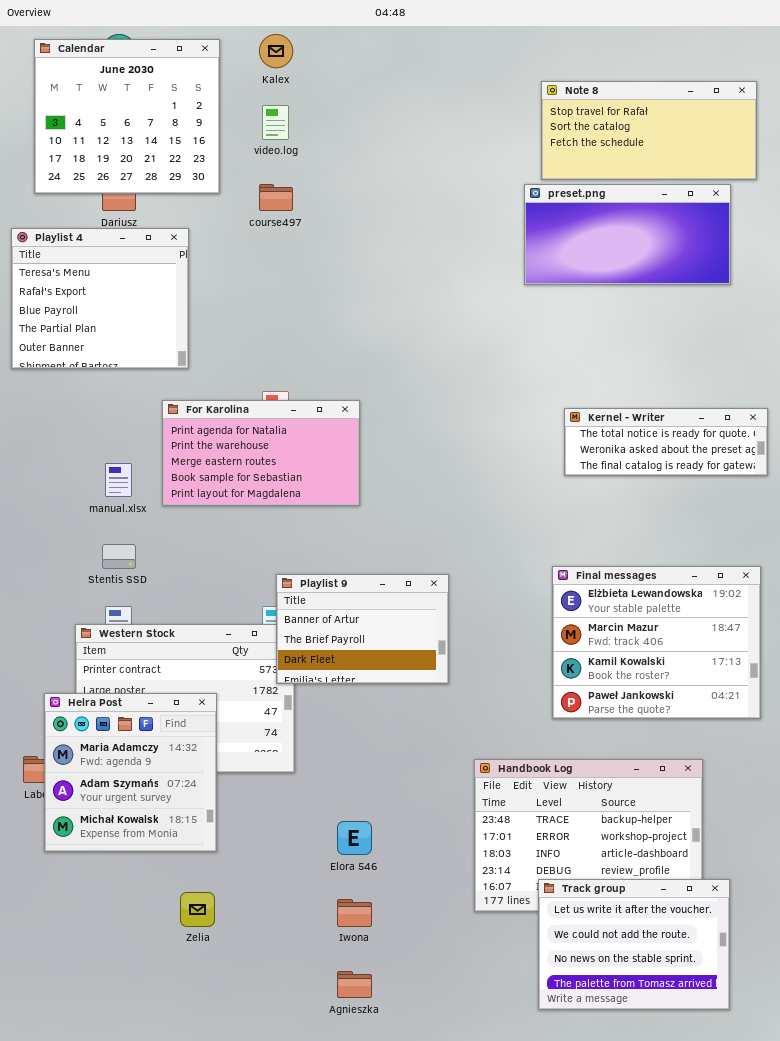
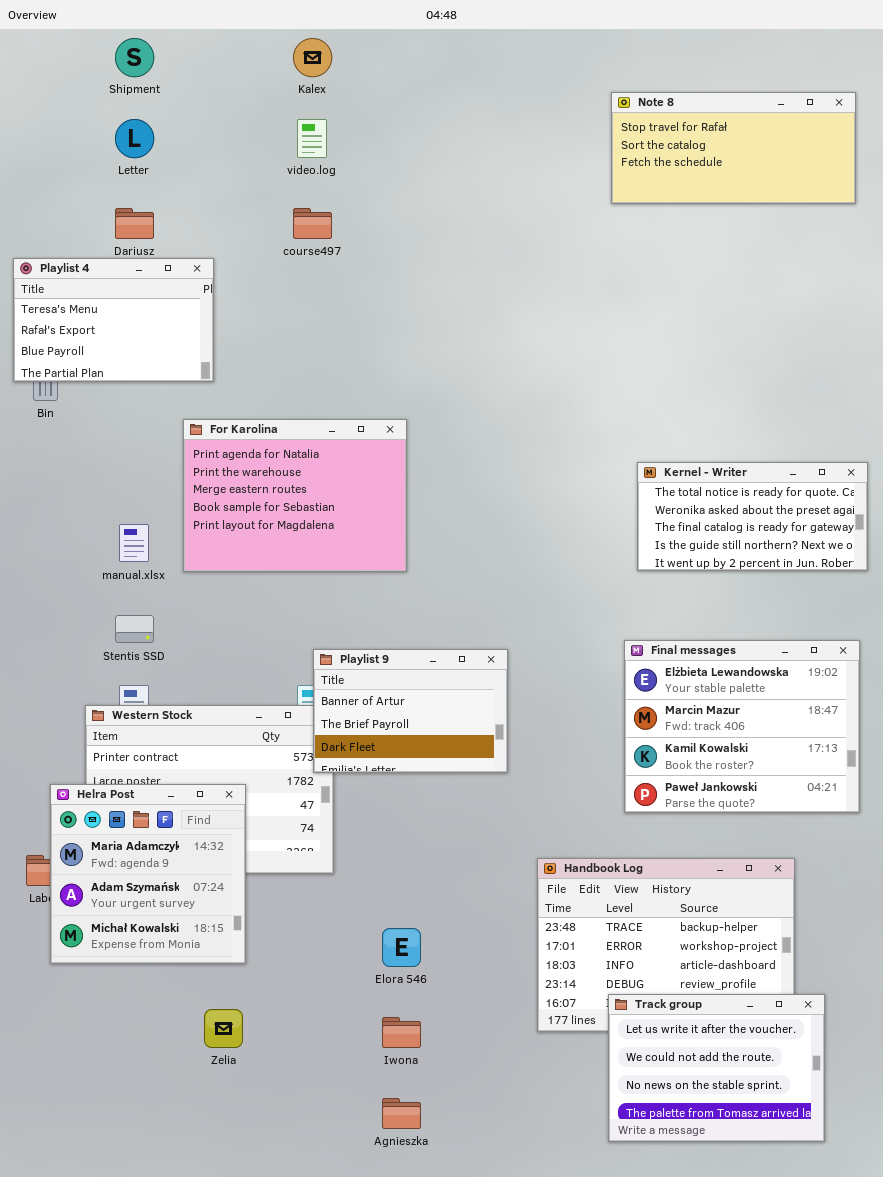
Calendar: [34,39,220,194] -> none, closed
preset.png: [524,184,731,285] -> none, closed
Playlist 4: [11,228,189,369] -> [13,258,214,382], resized
For Karolina: [162,400,360,506] -> [183,419,407,572], resized
Kernel - Writer: [564,408,768,476] -> [637,462,868,571], resized

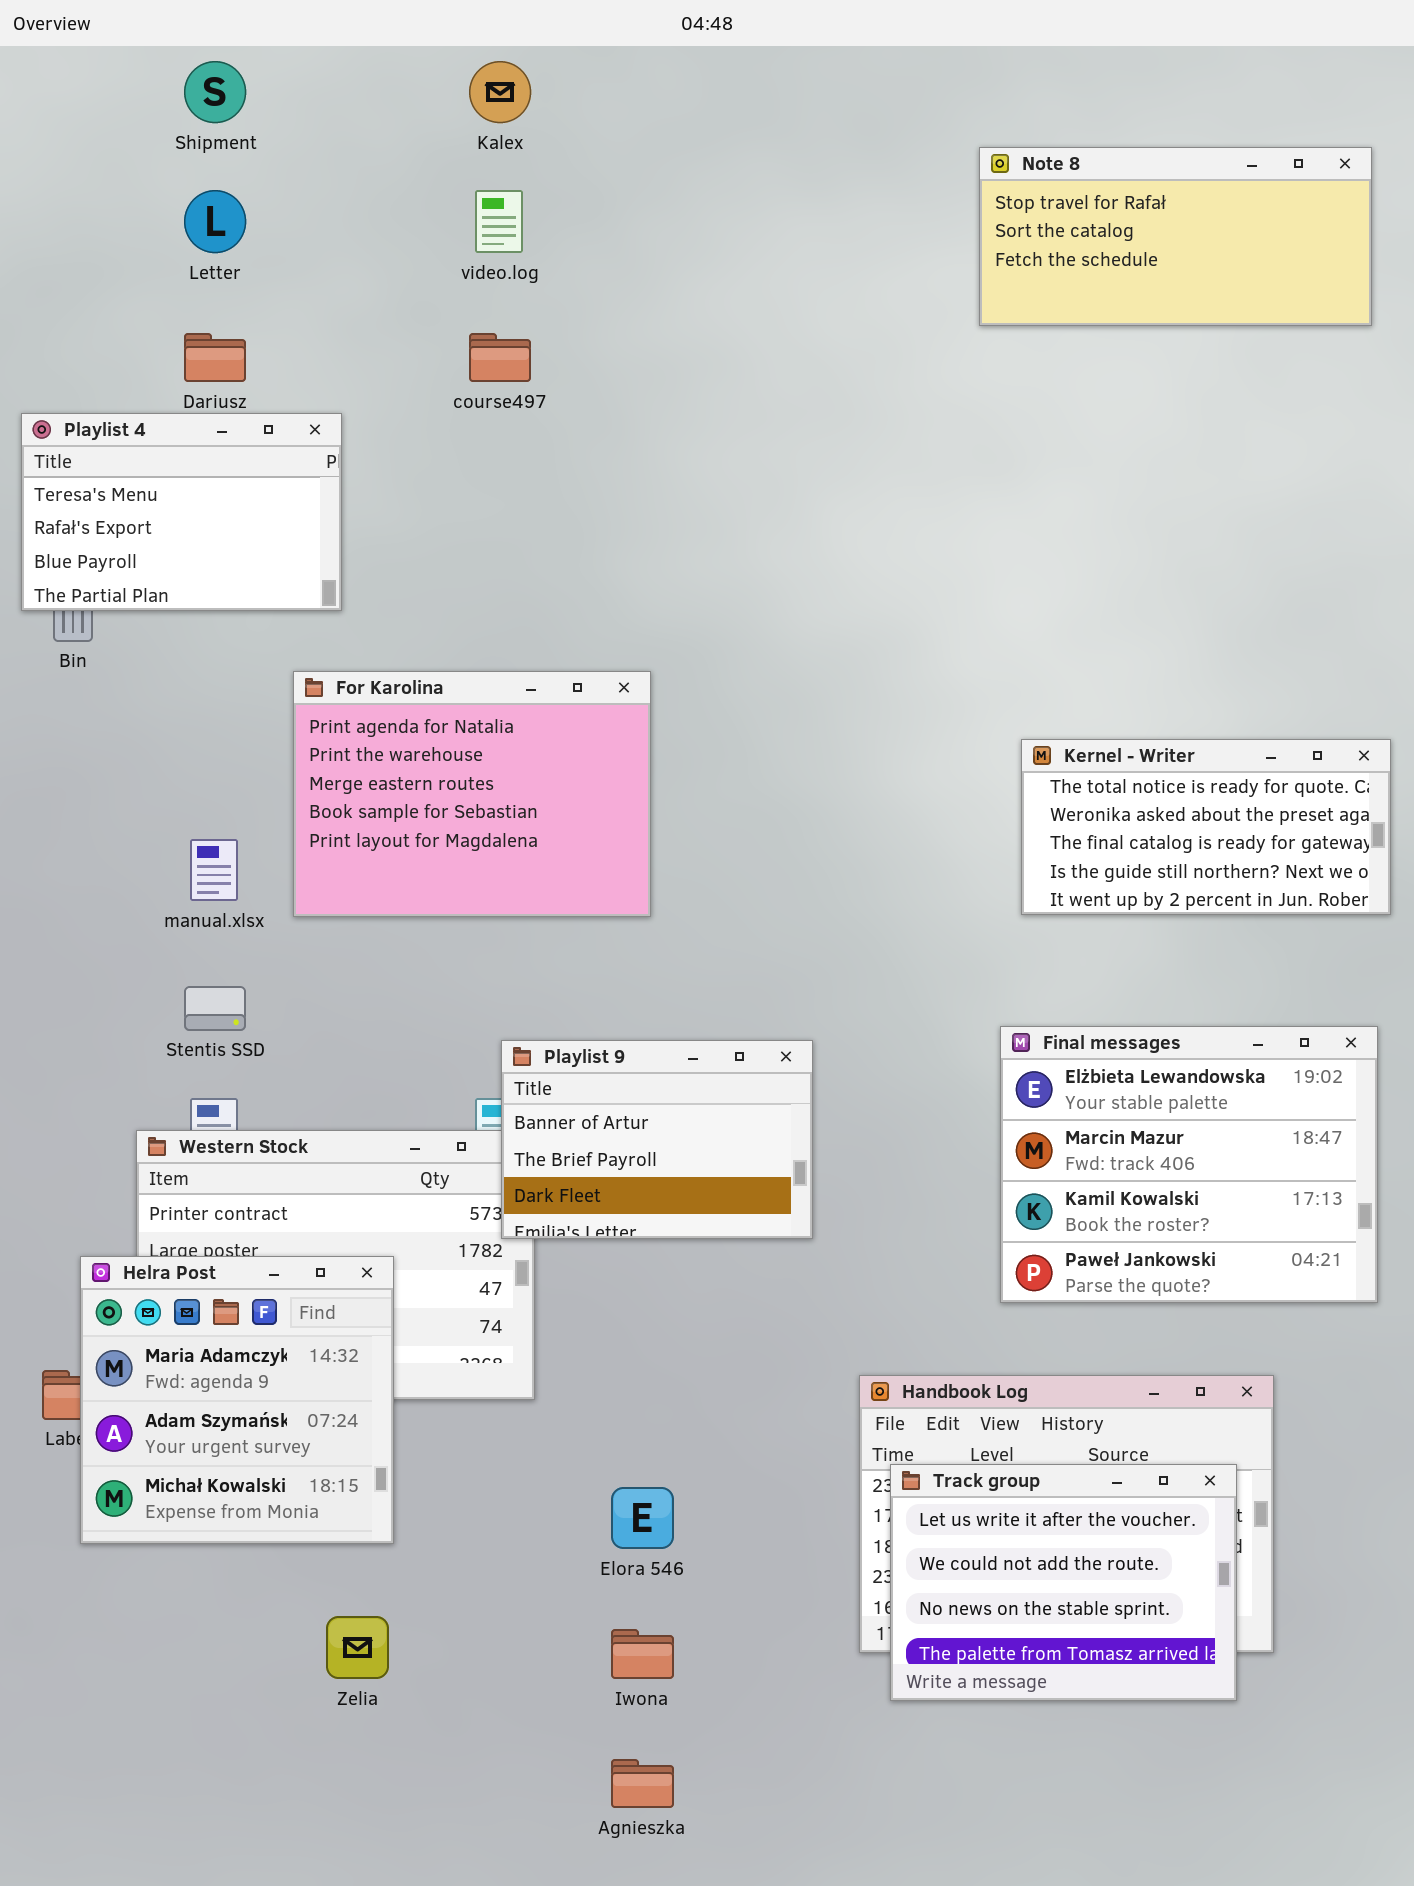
Track group: [608,994,825,1142] -> [890,1464,1237,1701], moved

